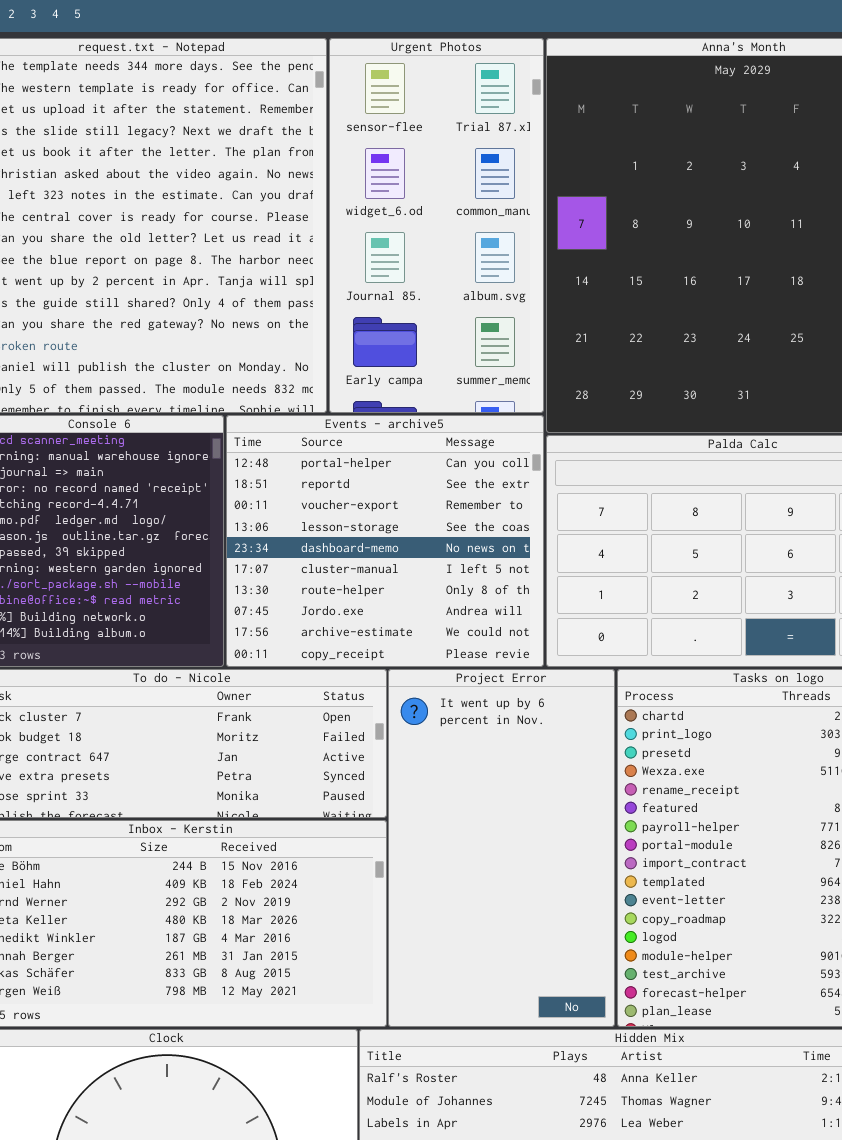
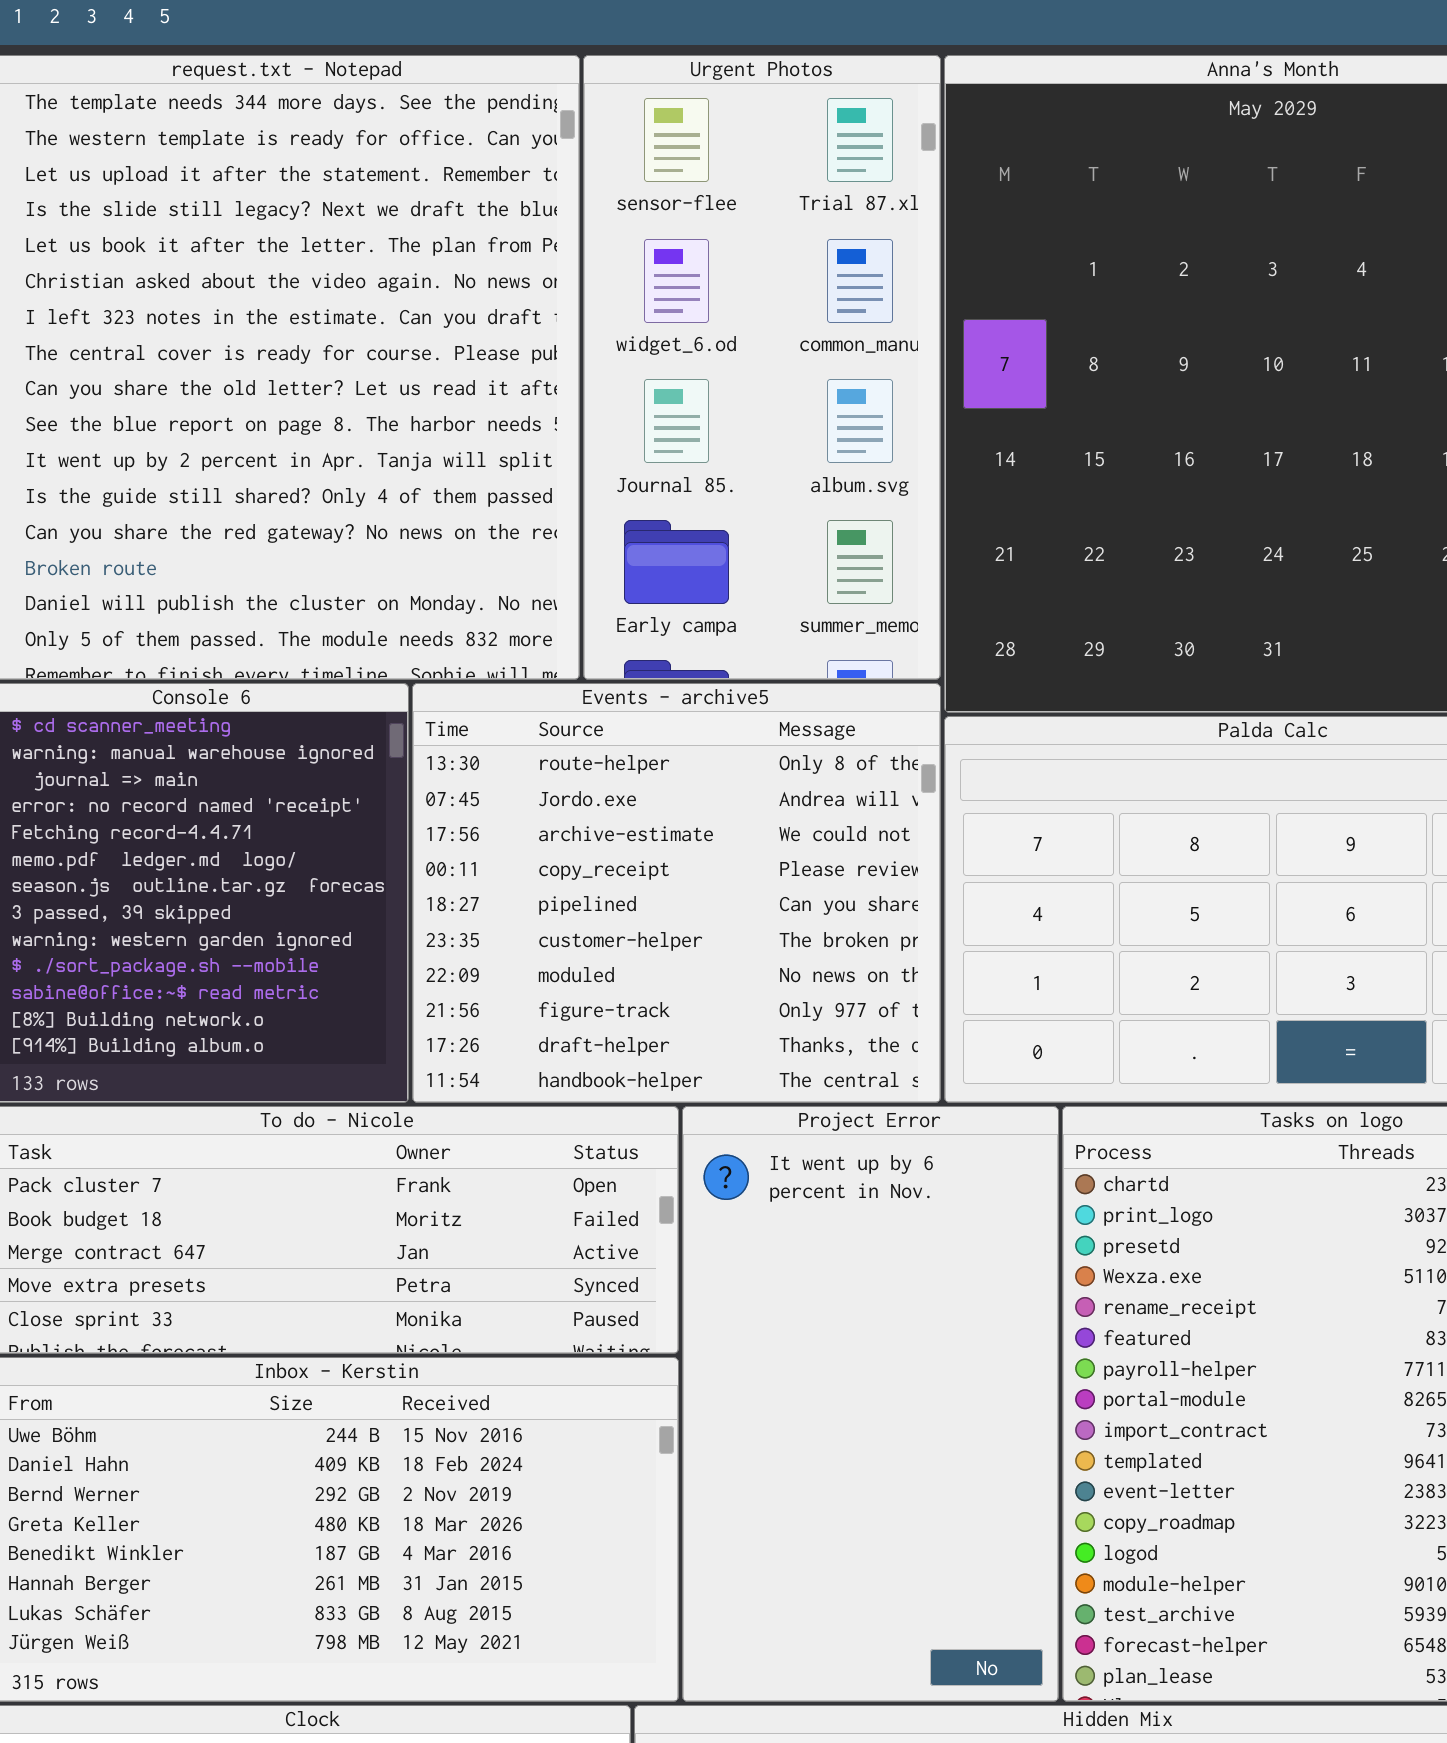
Events - archive5: [226,415,544,667] -> [412,683,941,1103], scrolled down 6 rows

